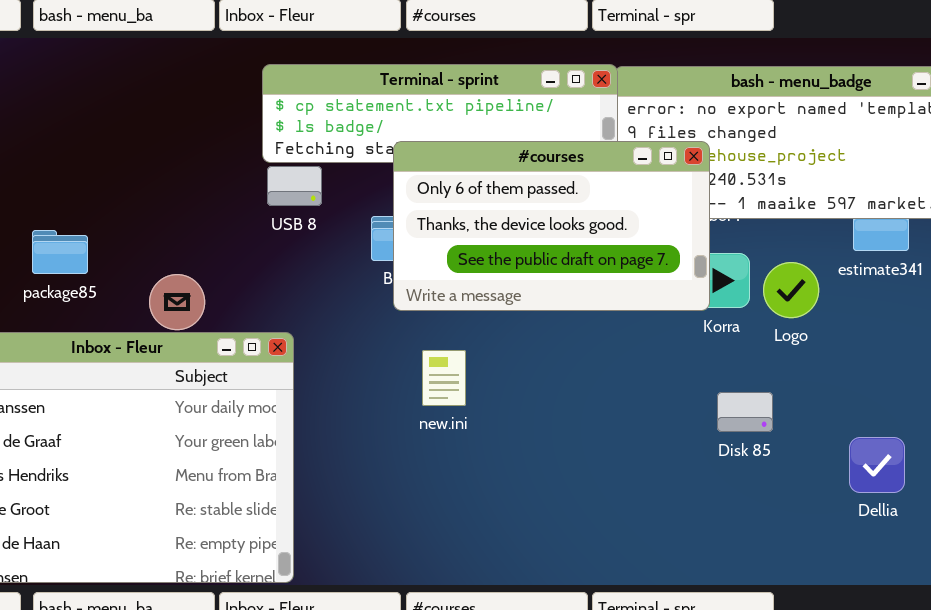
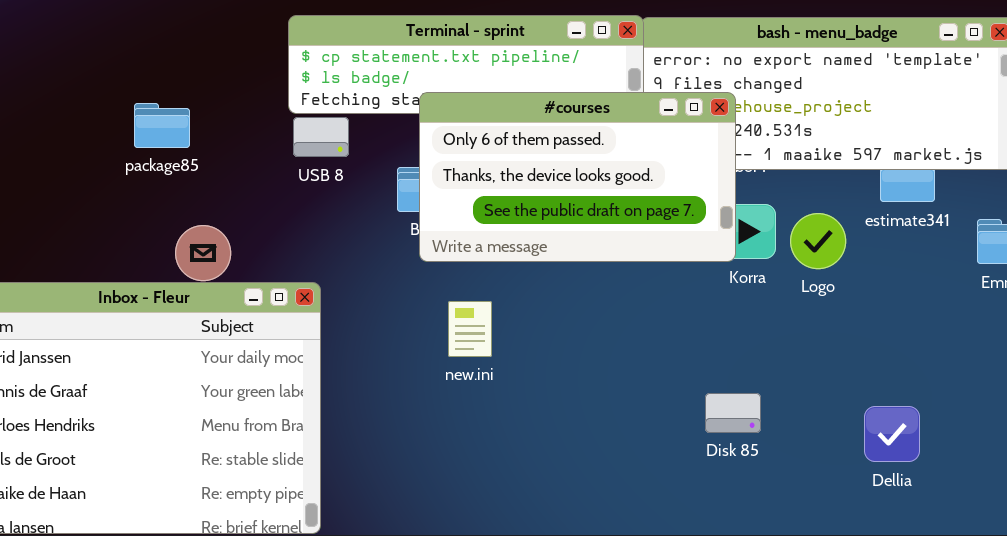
package85: [32,230,88,274] -> [134,103,190,148], moved
Disk 85: [717,392,773,432] -> [705,393,761,433], moved
Dellia: [849,437,905,493] -> [864,406,920,462], moved

